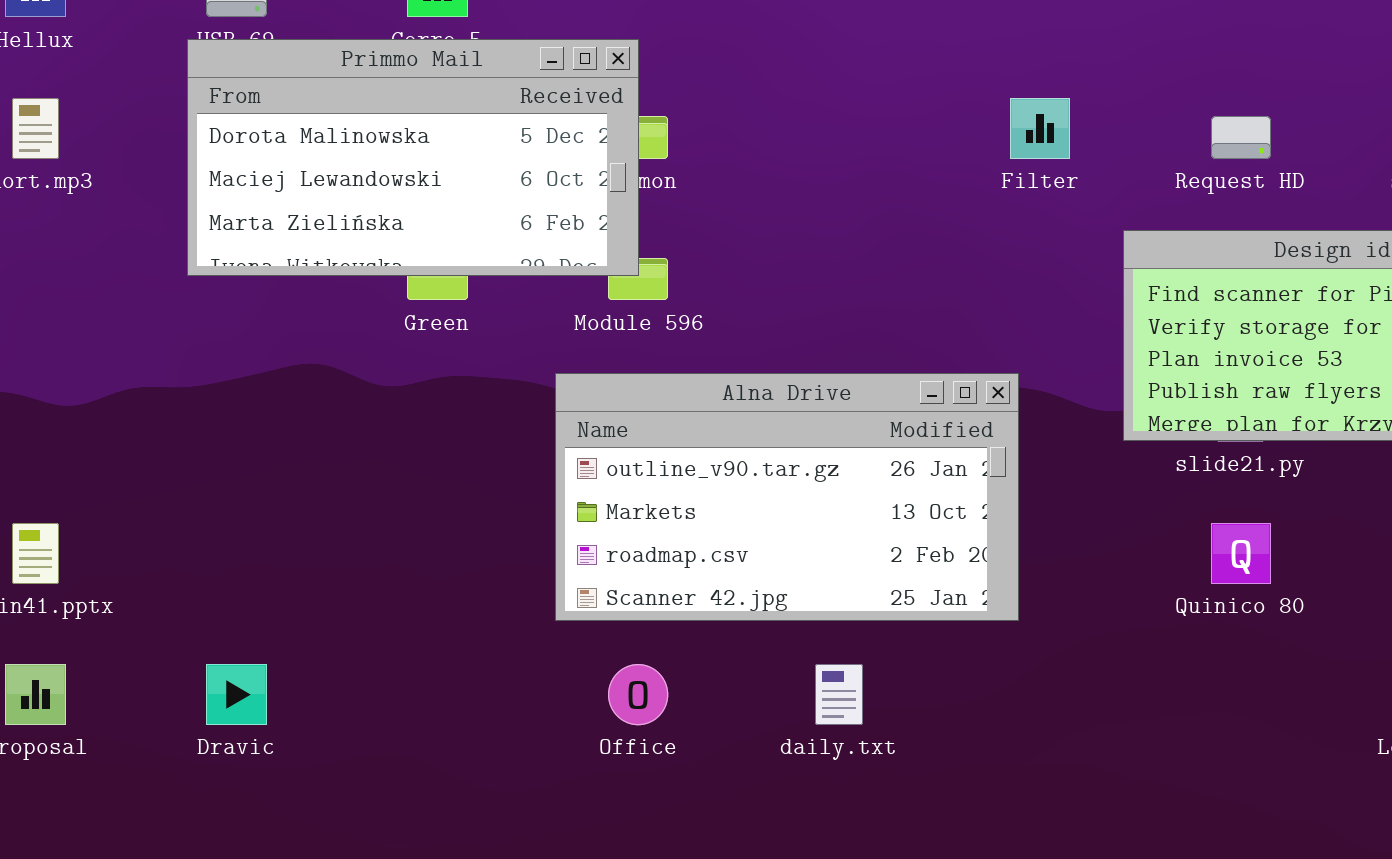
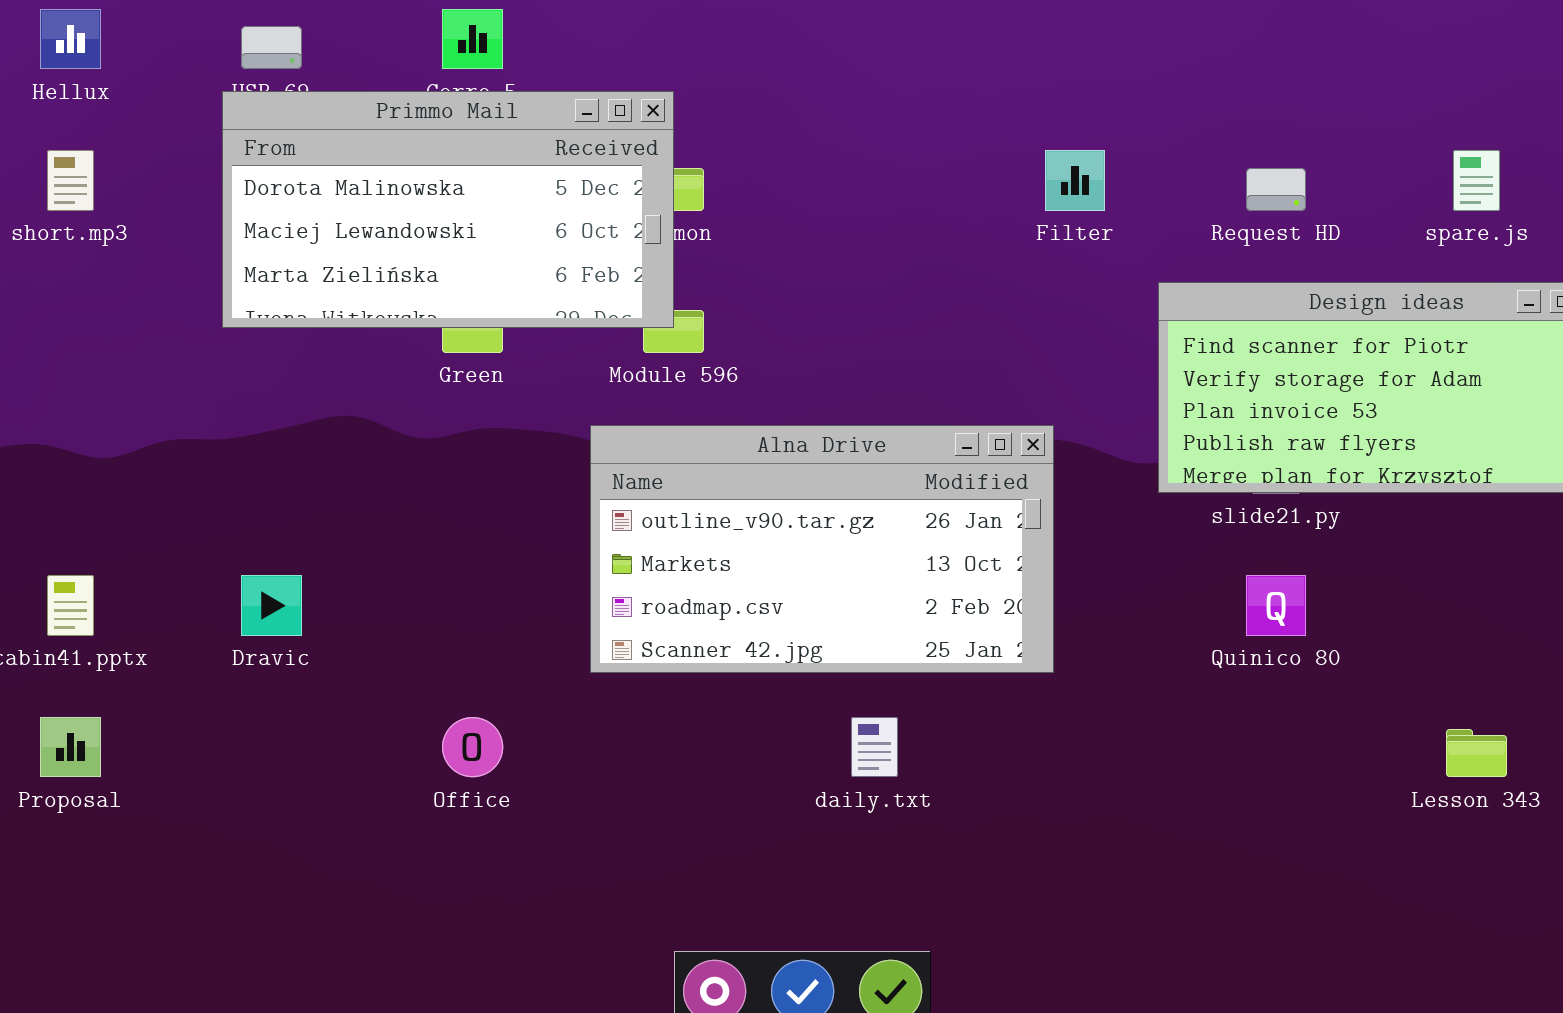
Dravic: [206,664,267,725] -> [241,575,302,636], moved
Office: [608,664,668,725] -> [442,717,503,777], moved

